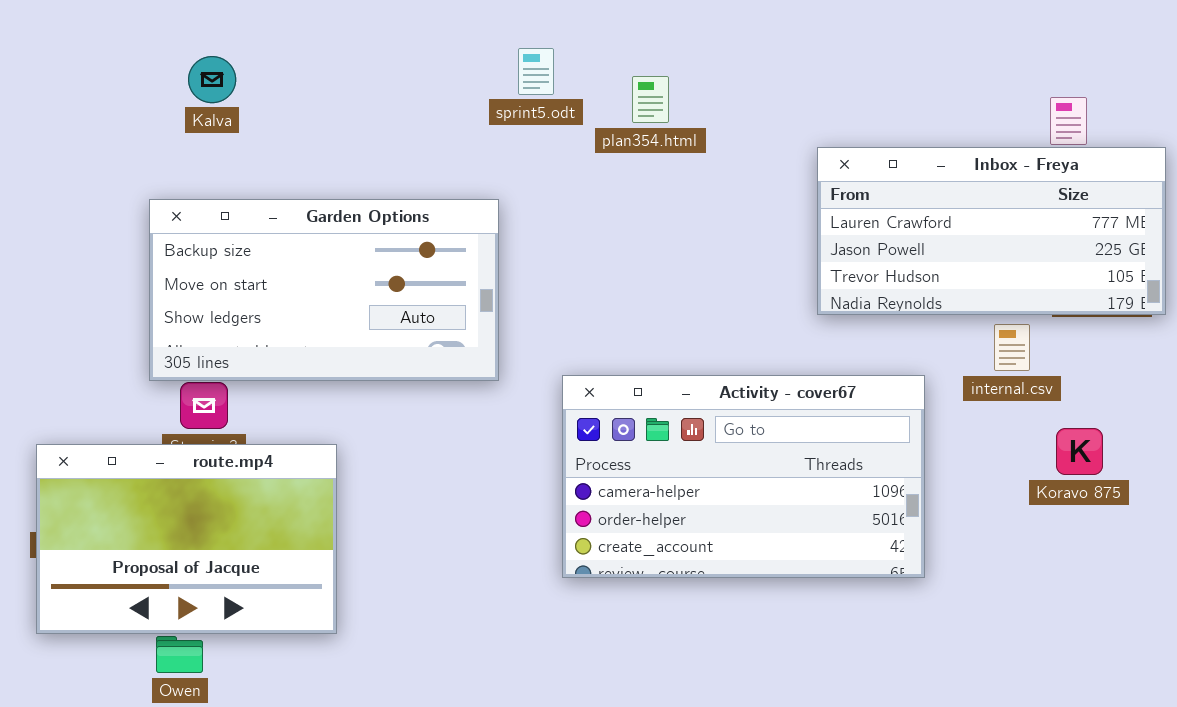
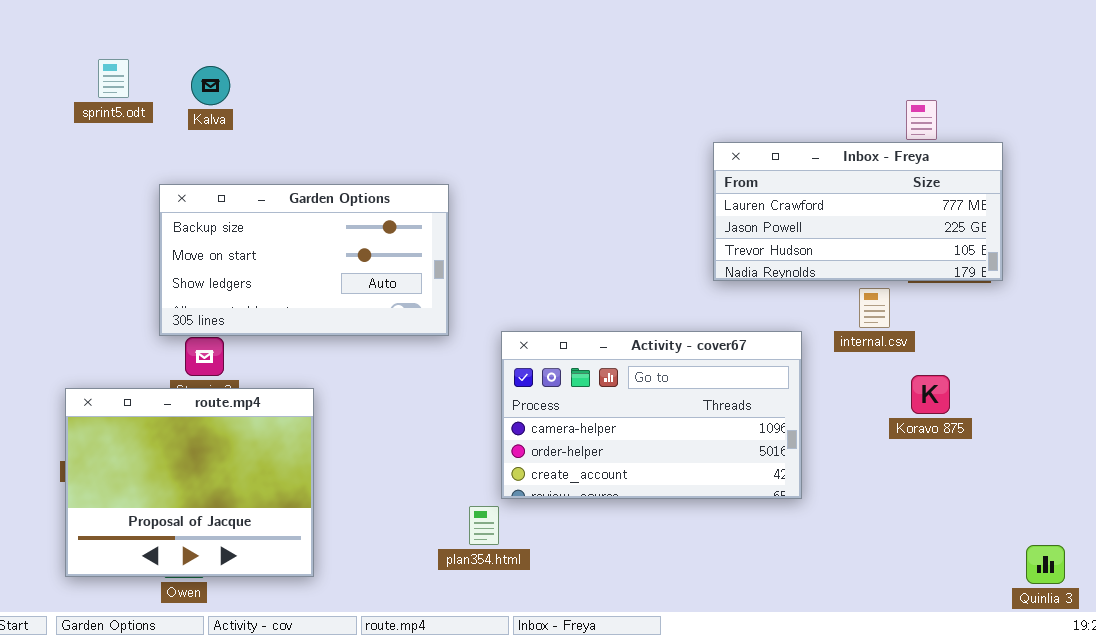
sprint5.odt: [518,48,554,95] -> [98,59,129,98], moved
plan354.html: [632,76,669,123] -> [469,506,499,545], moved
route.mp4: [36,444,337,634] -> [65,388,314,577], resized

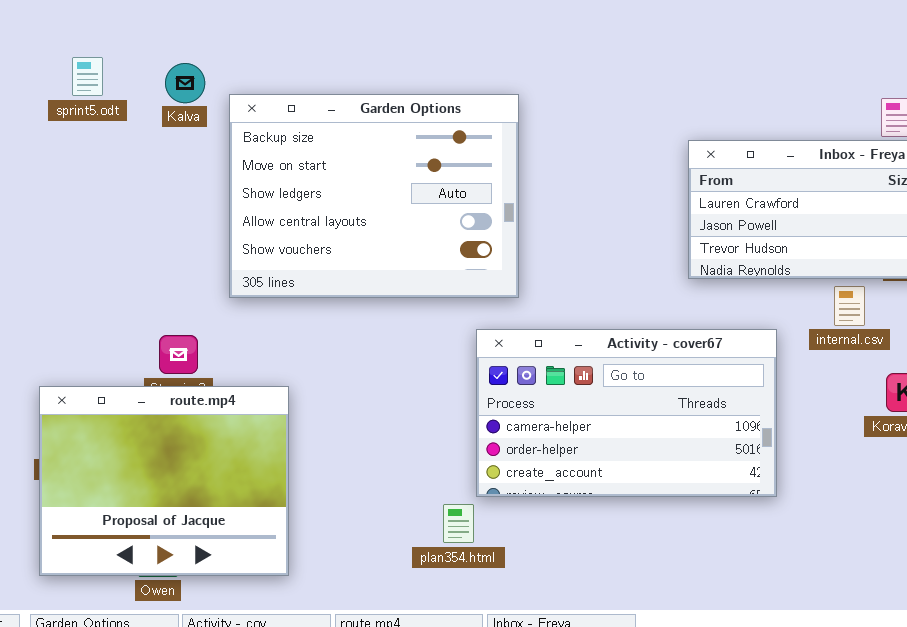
Garden Options: [159,184,449,336] -> [229,94,519,298], moved, resized

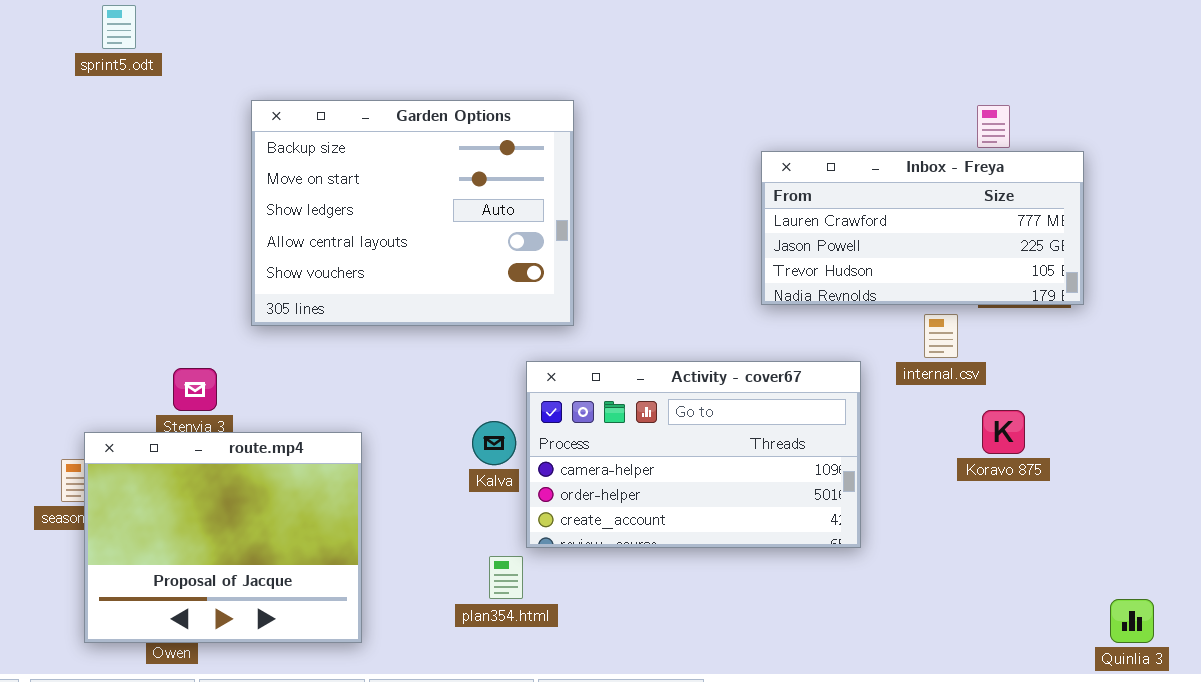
sprint5.odt: [72,57,103,96] -> [102,5,136,49], moved
Kalva: [165,63,205,103] -> [472,421,516,465], moved
route.mp4: [39,386,289,576] -> [84,432,362,643], moved

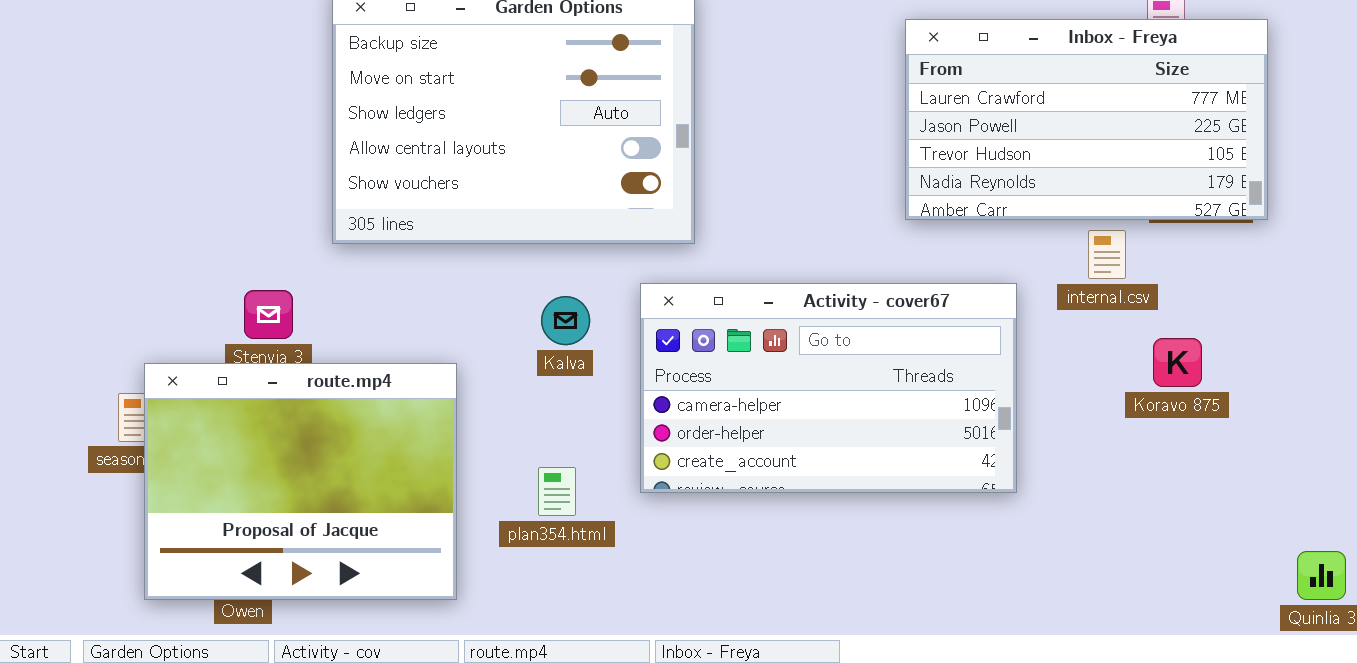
Inbox - Freya: [761,151,1084,305] -> [905,19,1268,220], resized
Kalva: [472,421,516,465] -> [541,296,590,345], moved
plan354.html: [489,556,523,599] -> [538,467,576,516], moved

